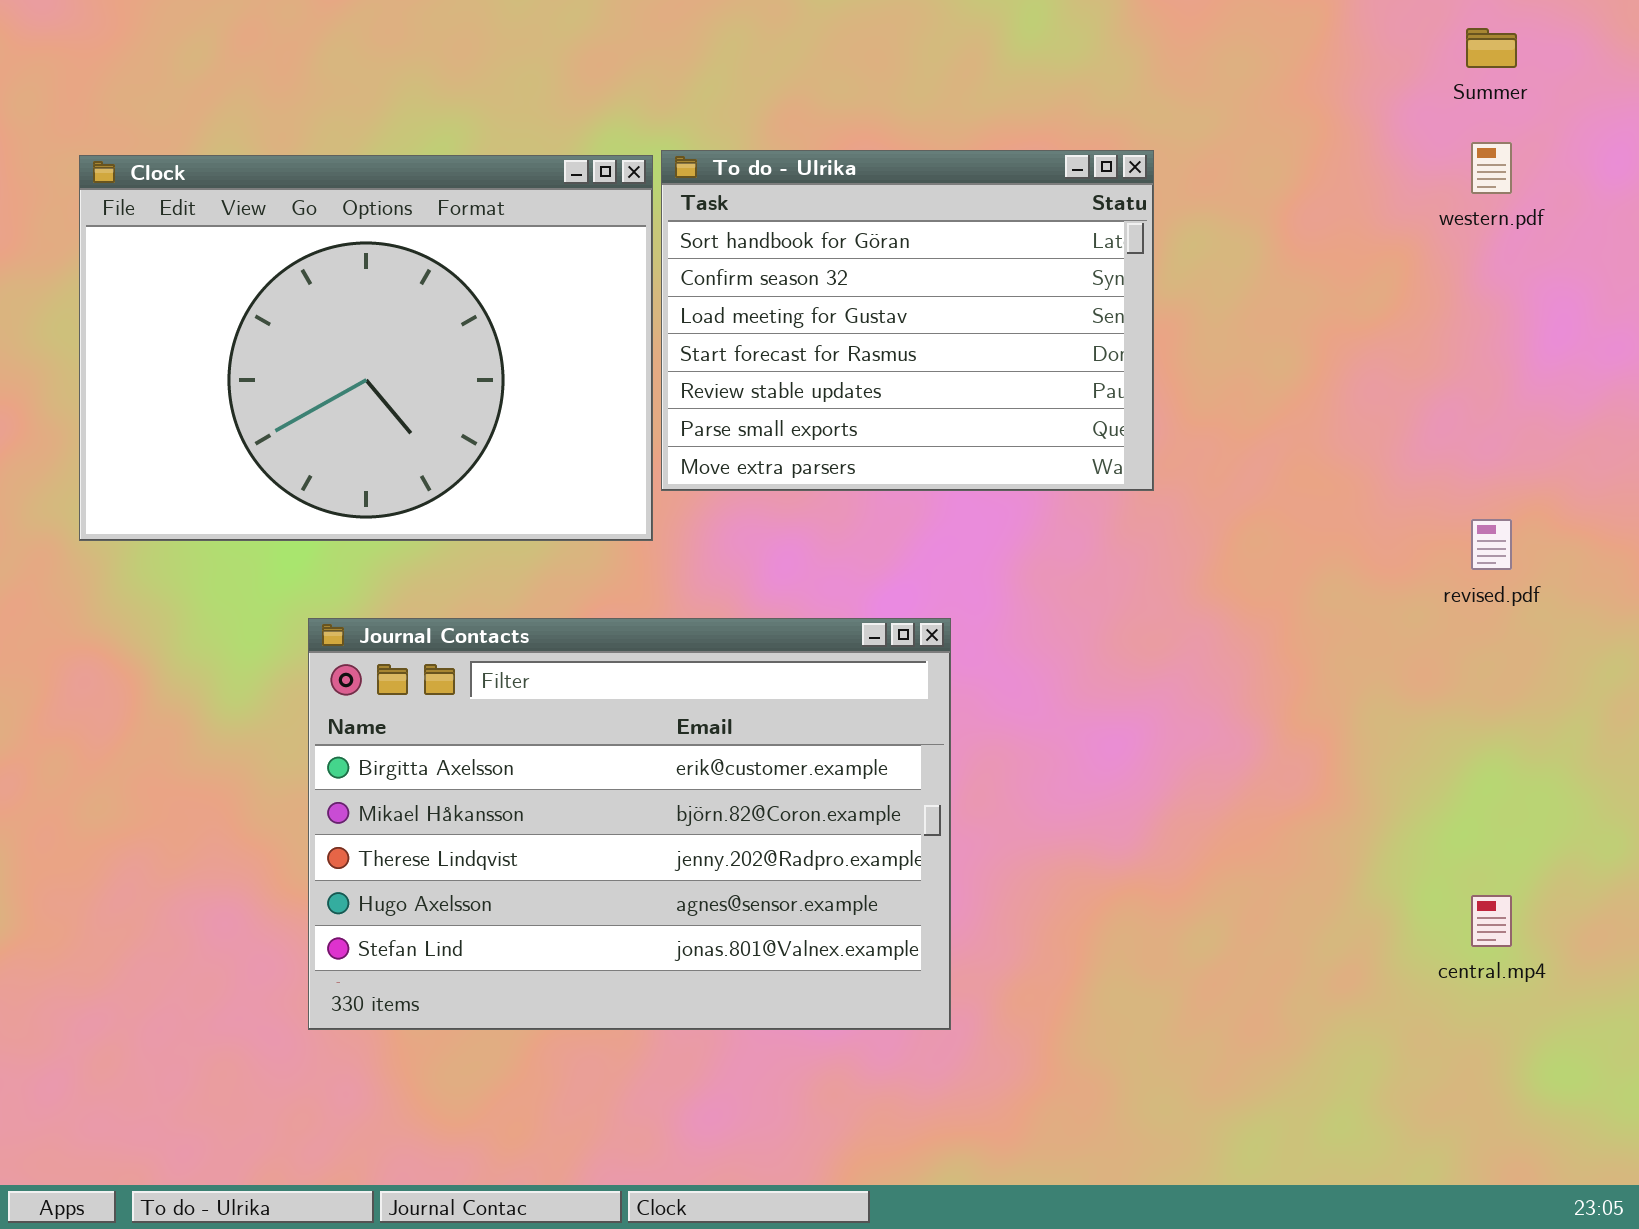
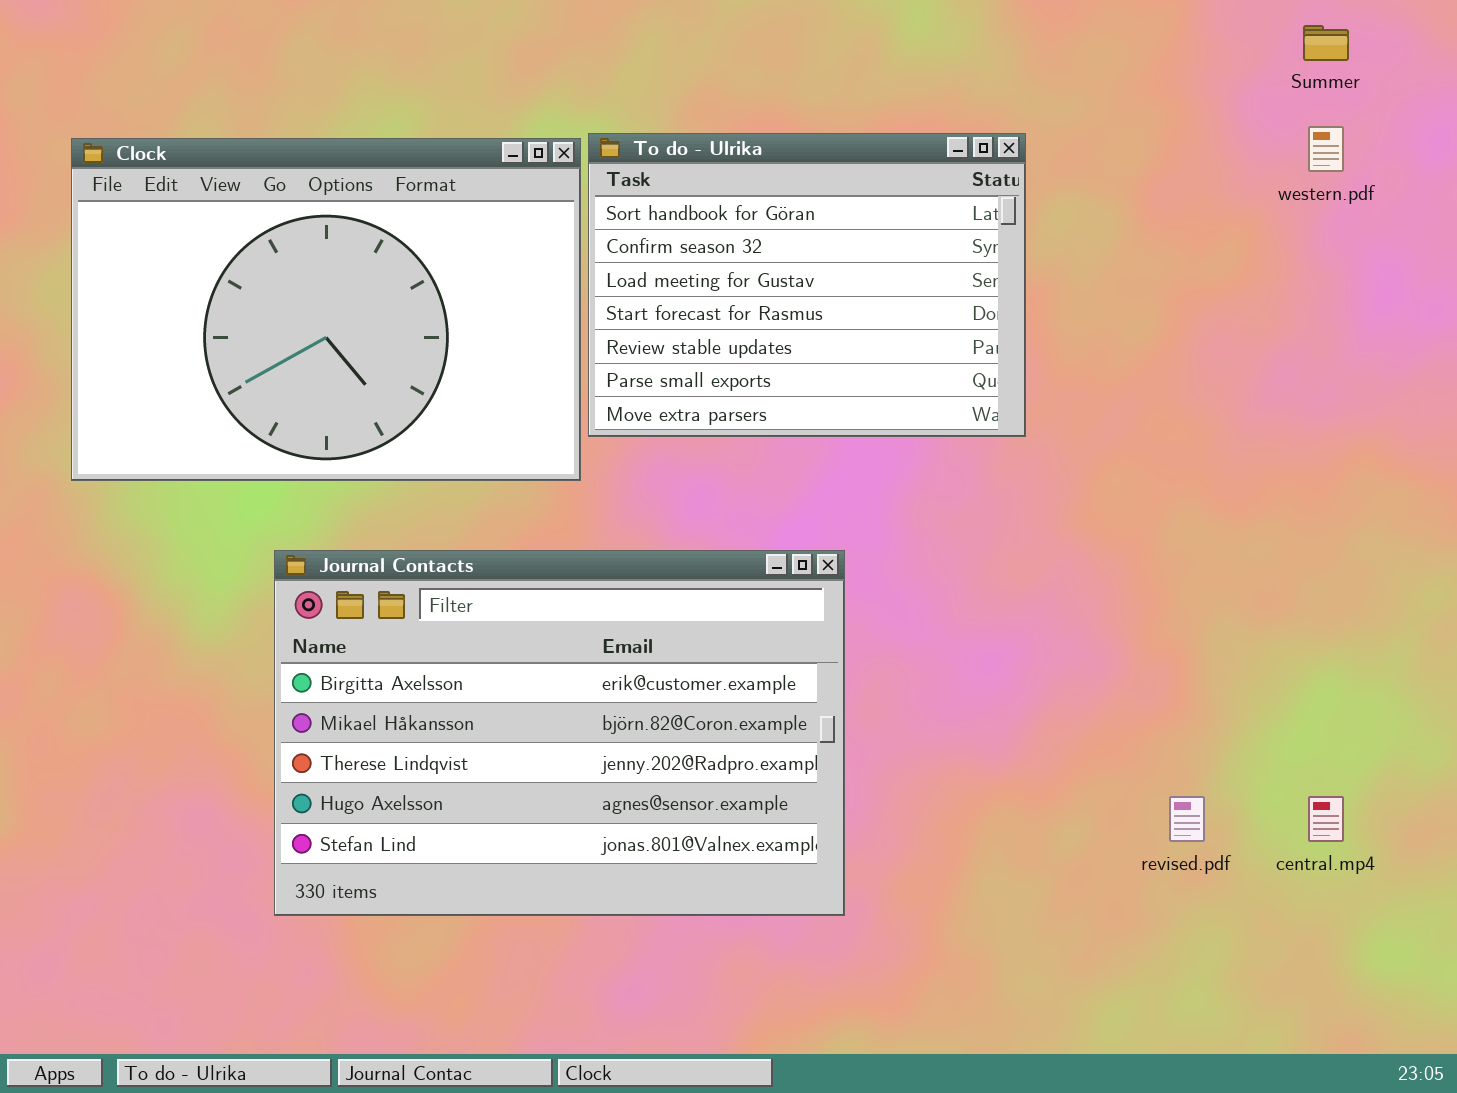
revised.pdf: [1471,519,1512,570] -> [1169,796,1205,842], moved

